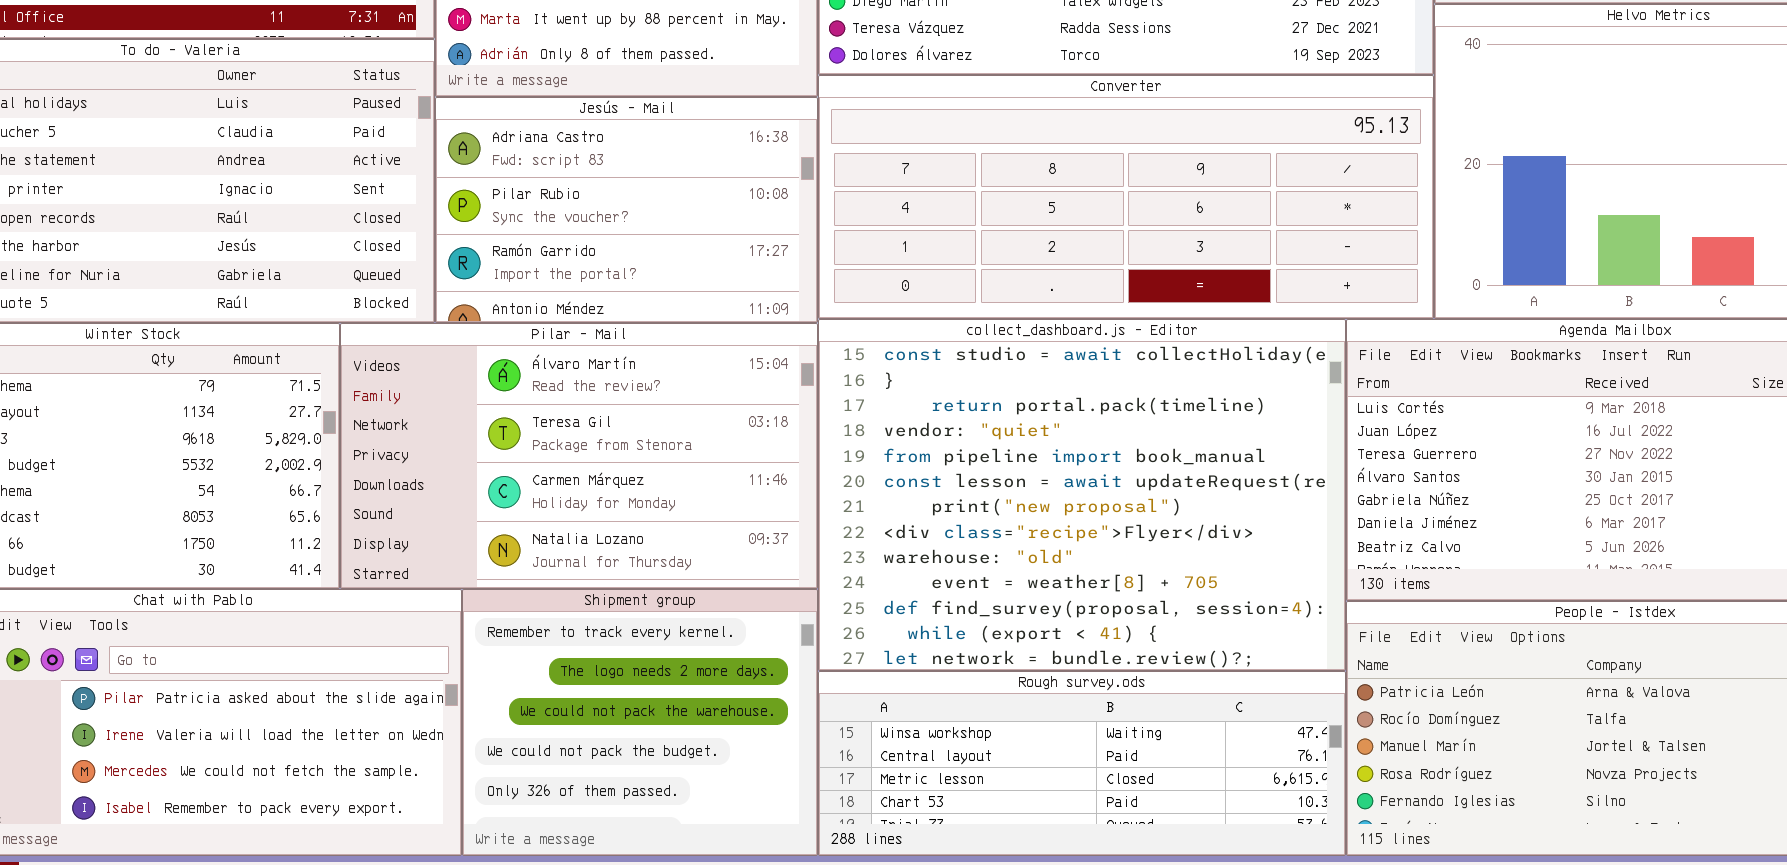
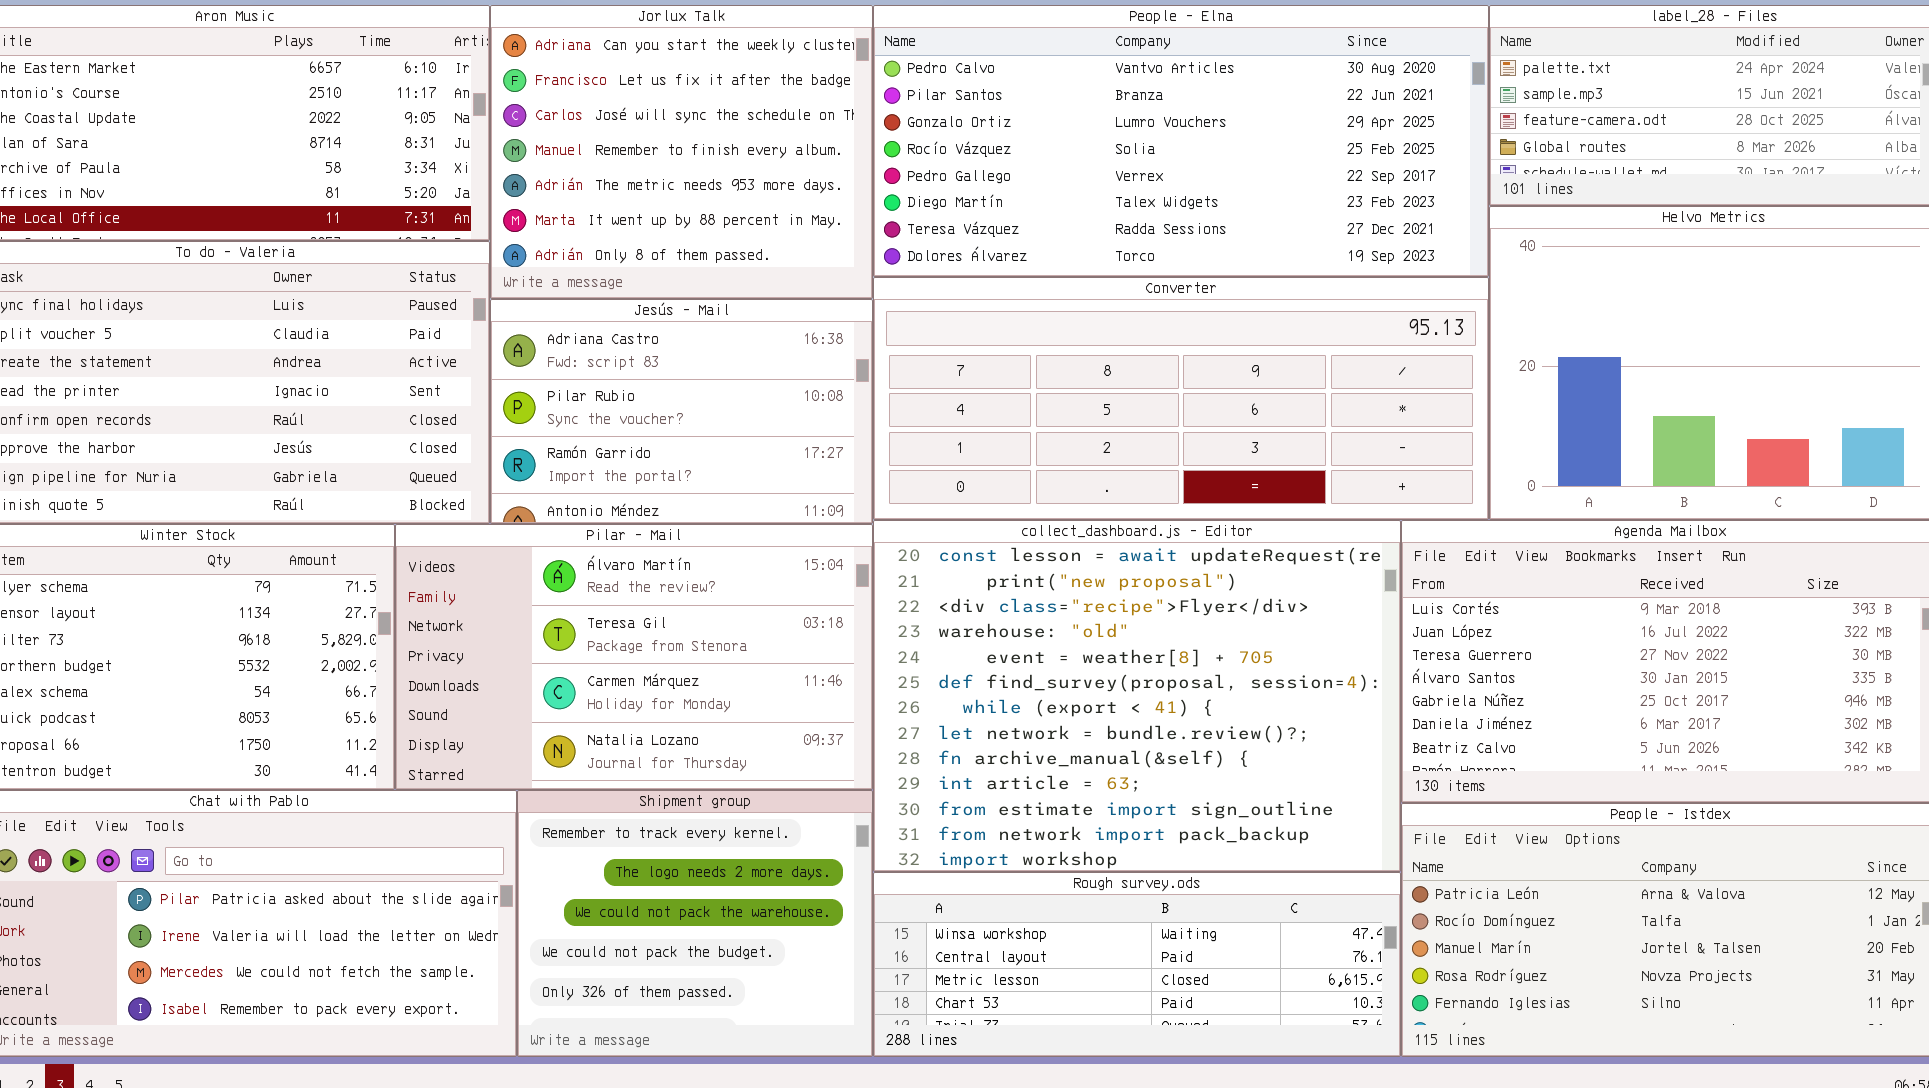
collect_dashboard.js - Editor: [818,319,1346,671] -> [873,520,1401,872], scrolled down 5 rows

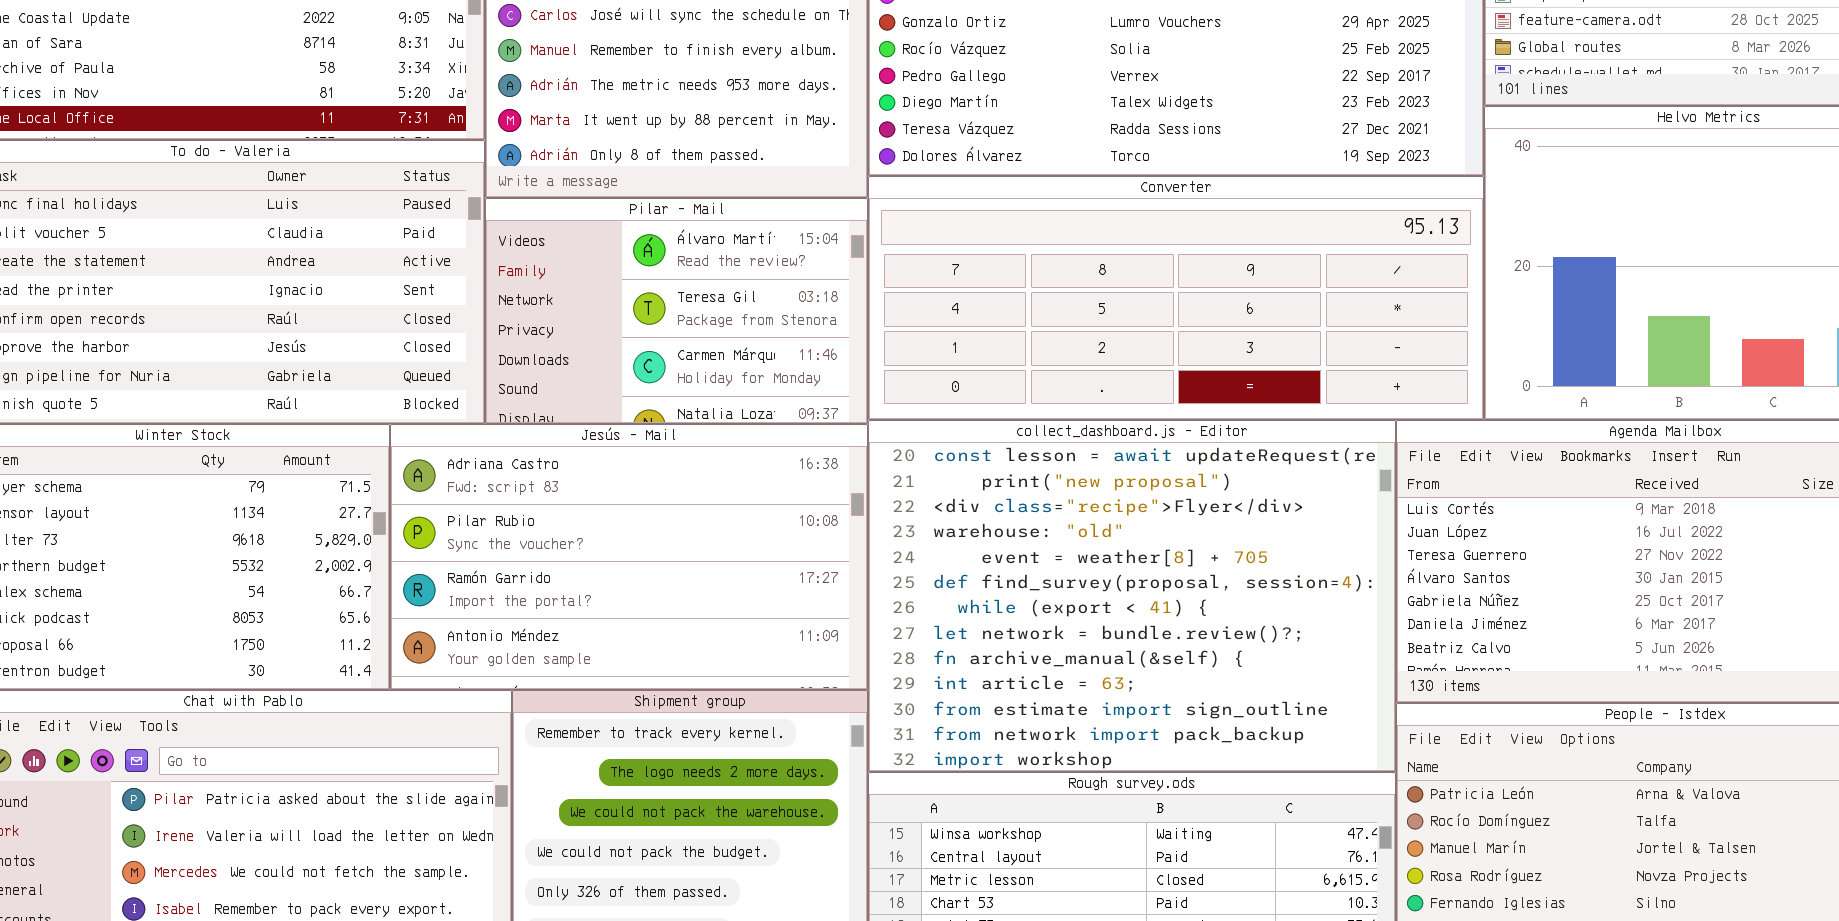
Jesús - Mail: [490,299,873,524] -> [390,424,868,690], moved, resized
Pilar - Mail: [395,524,873,790] -> [485,198,868,424], moved, resized

